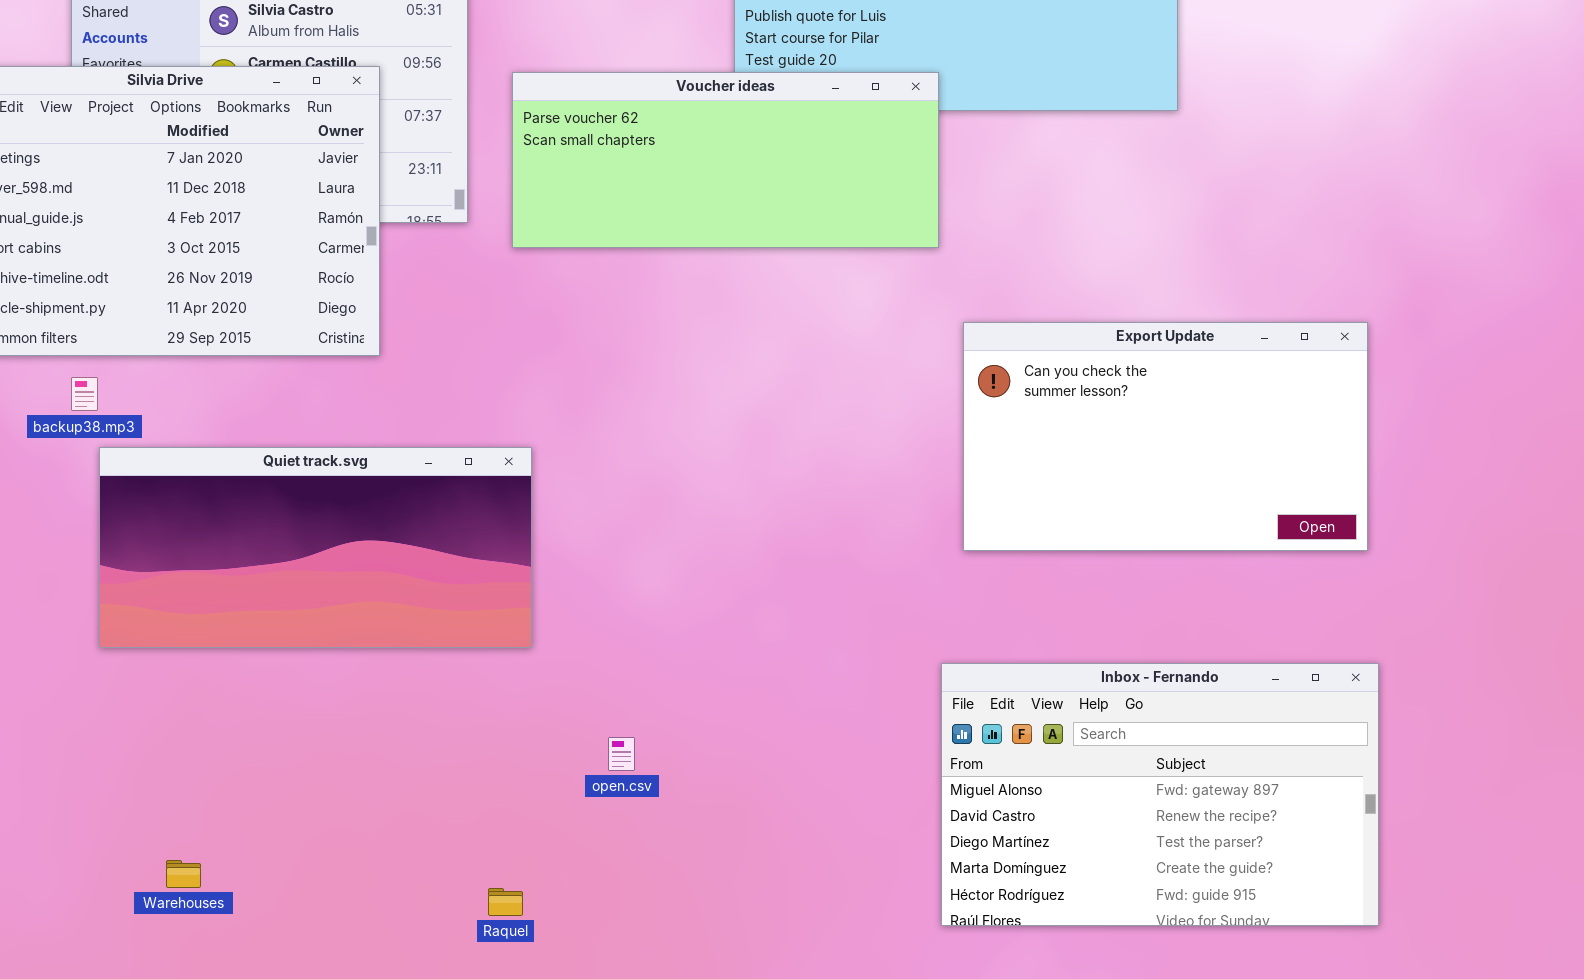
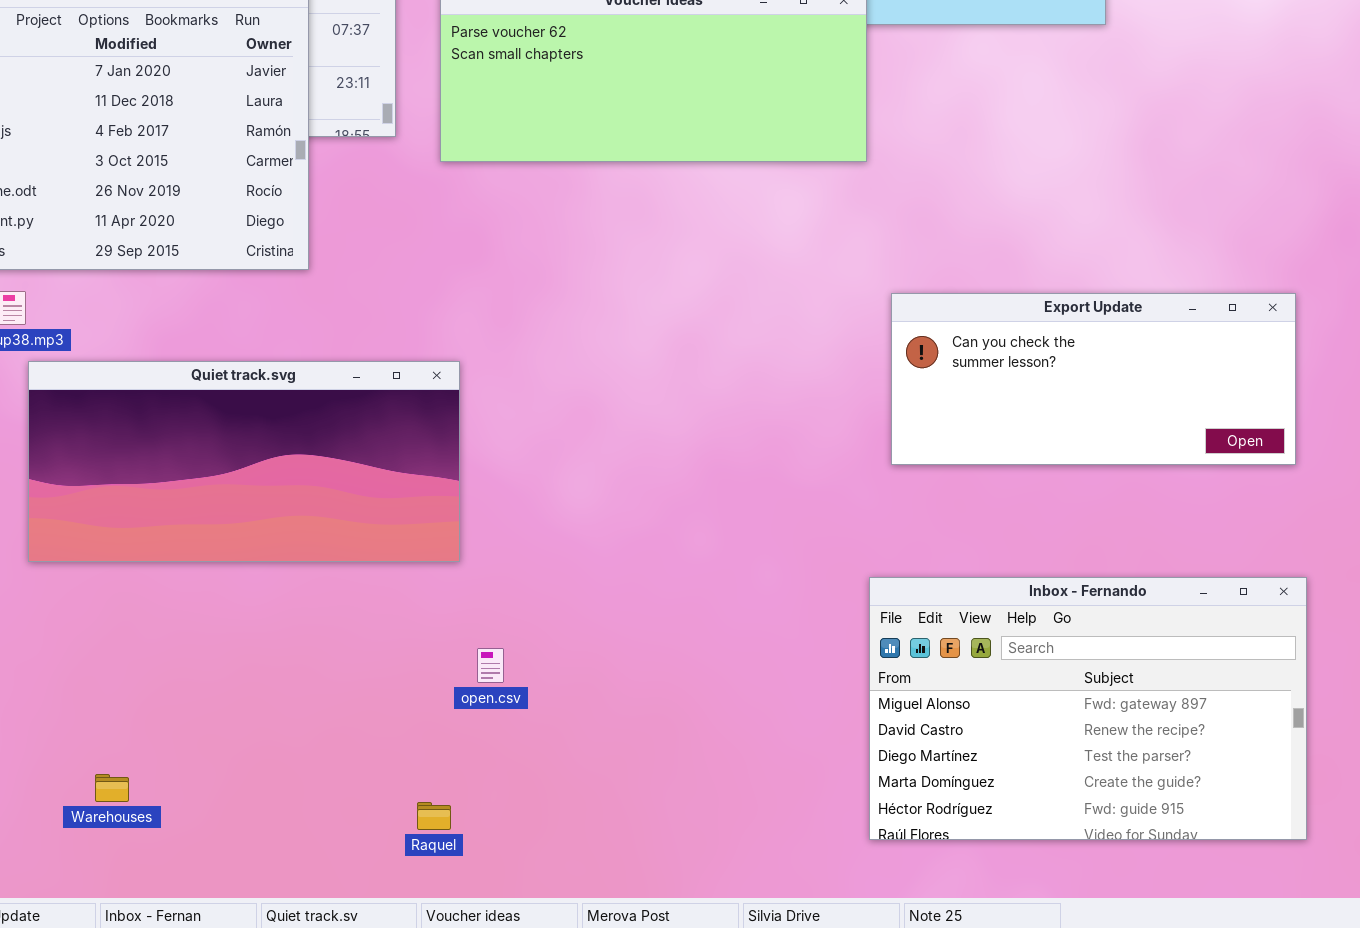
Export Update: [963,322,1368,551] -> [891,293,1296,465], resized
open.csv: [608,737,635,771] -> [477,648,504,683], moved

